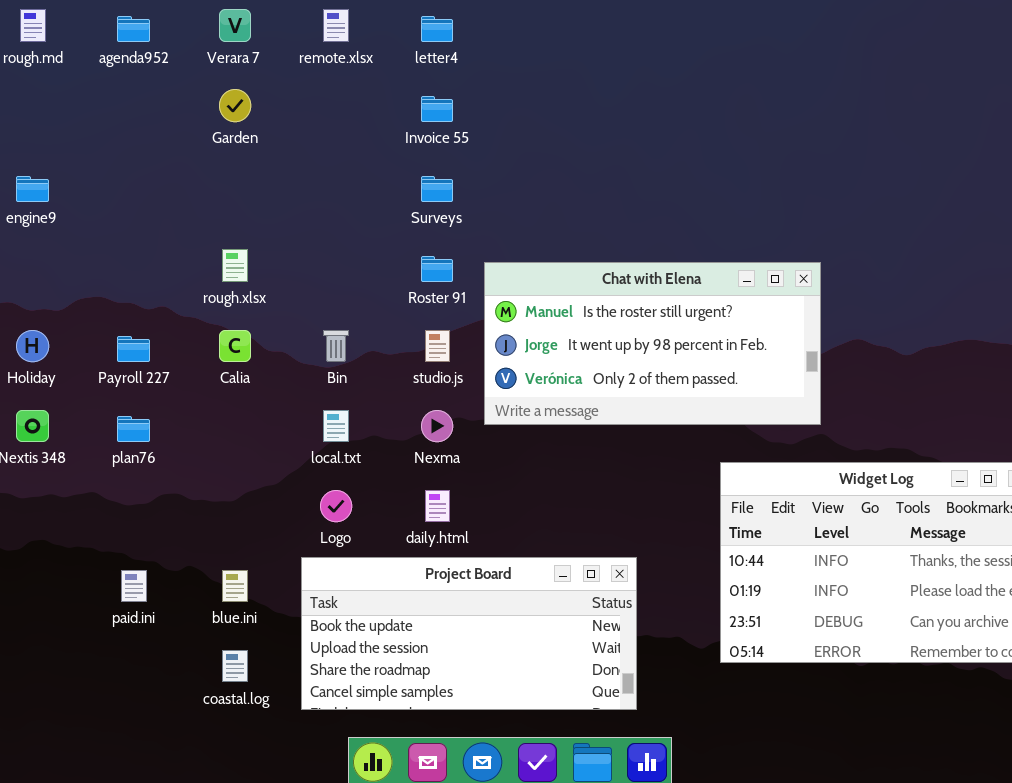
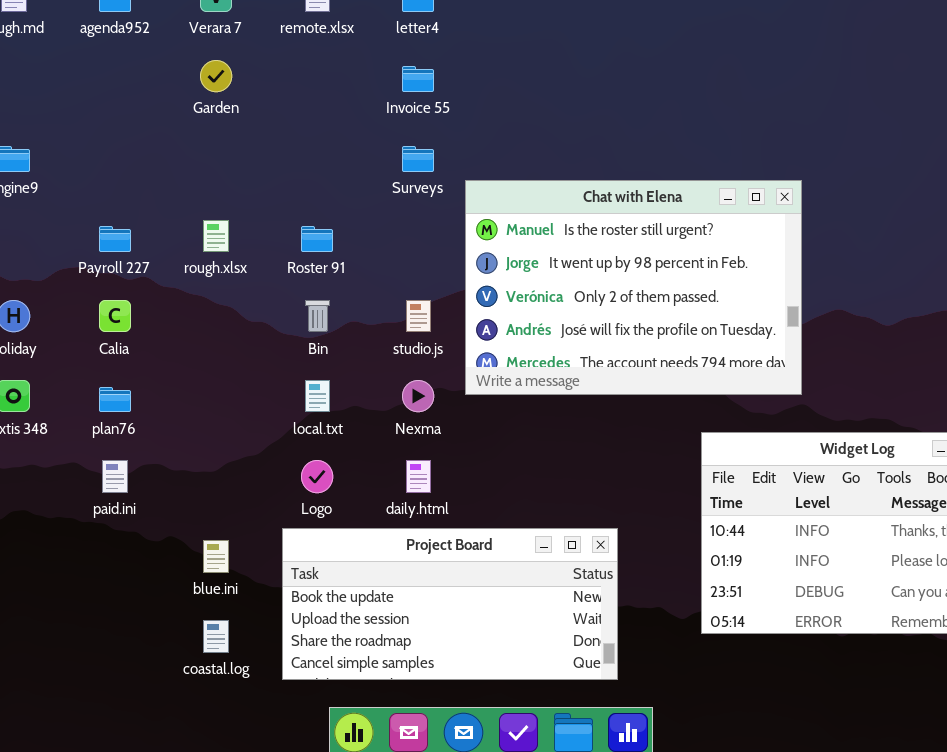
Roster 91: [421,256,453,282] -> [301,226,333,252], moved
Chat with Elena: [484,262,821,425] -> [465,180,802,395], resized
Calia: [219,330,251,362] -> [99,300,131,332], moved
Payroll 227: [117,336,150,362] -> [99,226,131,252], moved
paid.ini: [121,570,147,602] -> [102,460,128,493], moved

